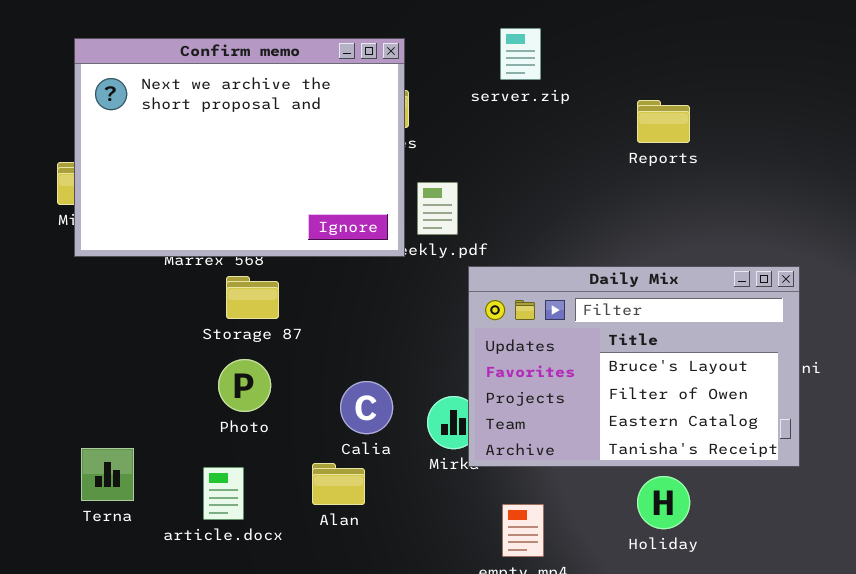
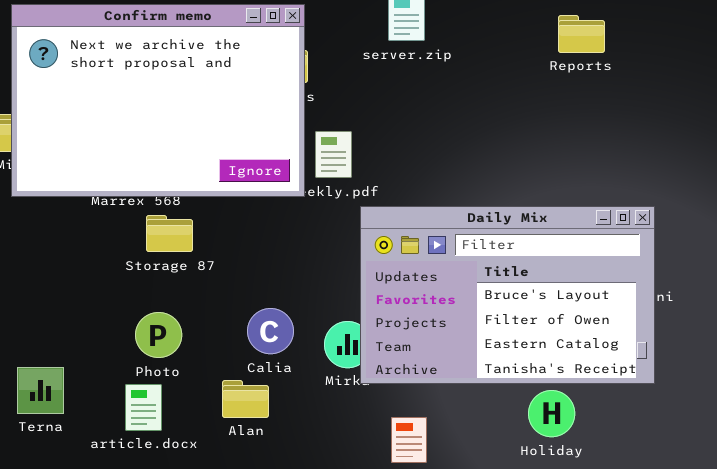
Reports: [637,100,690,143] -> [558,15,605,53], moved
Photo: [218,359,271,412] -> [135,312,182,358], moved
Holiday: [637,476,690,529] -> [528,390,575,437], moved

